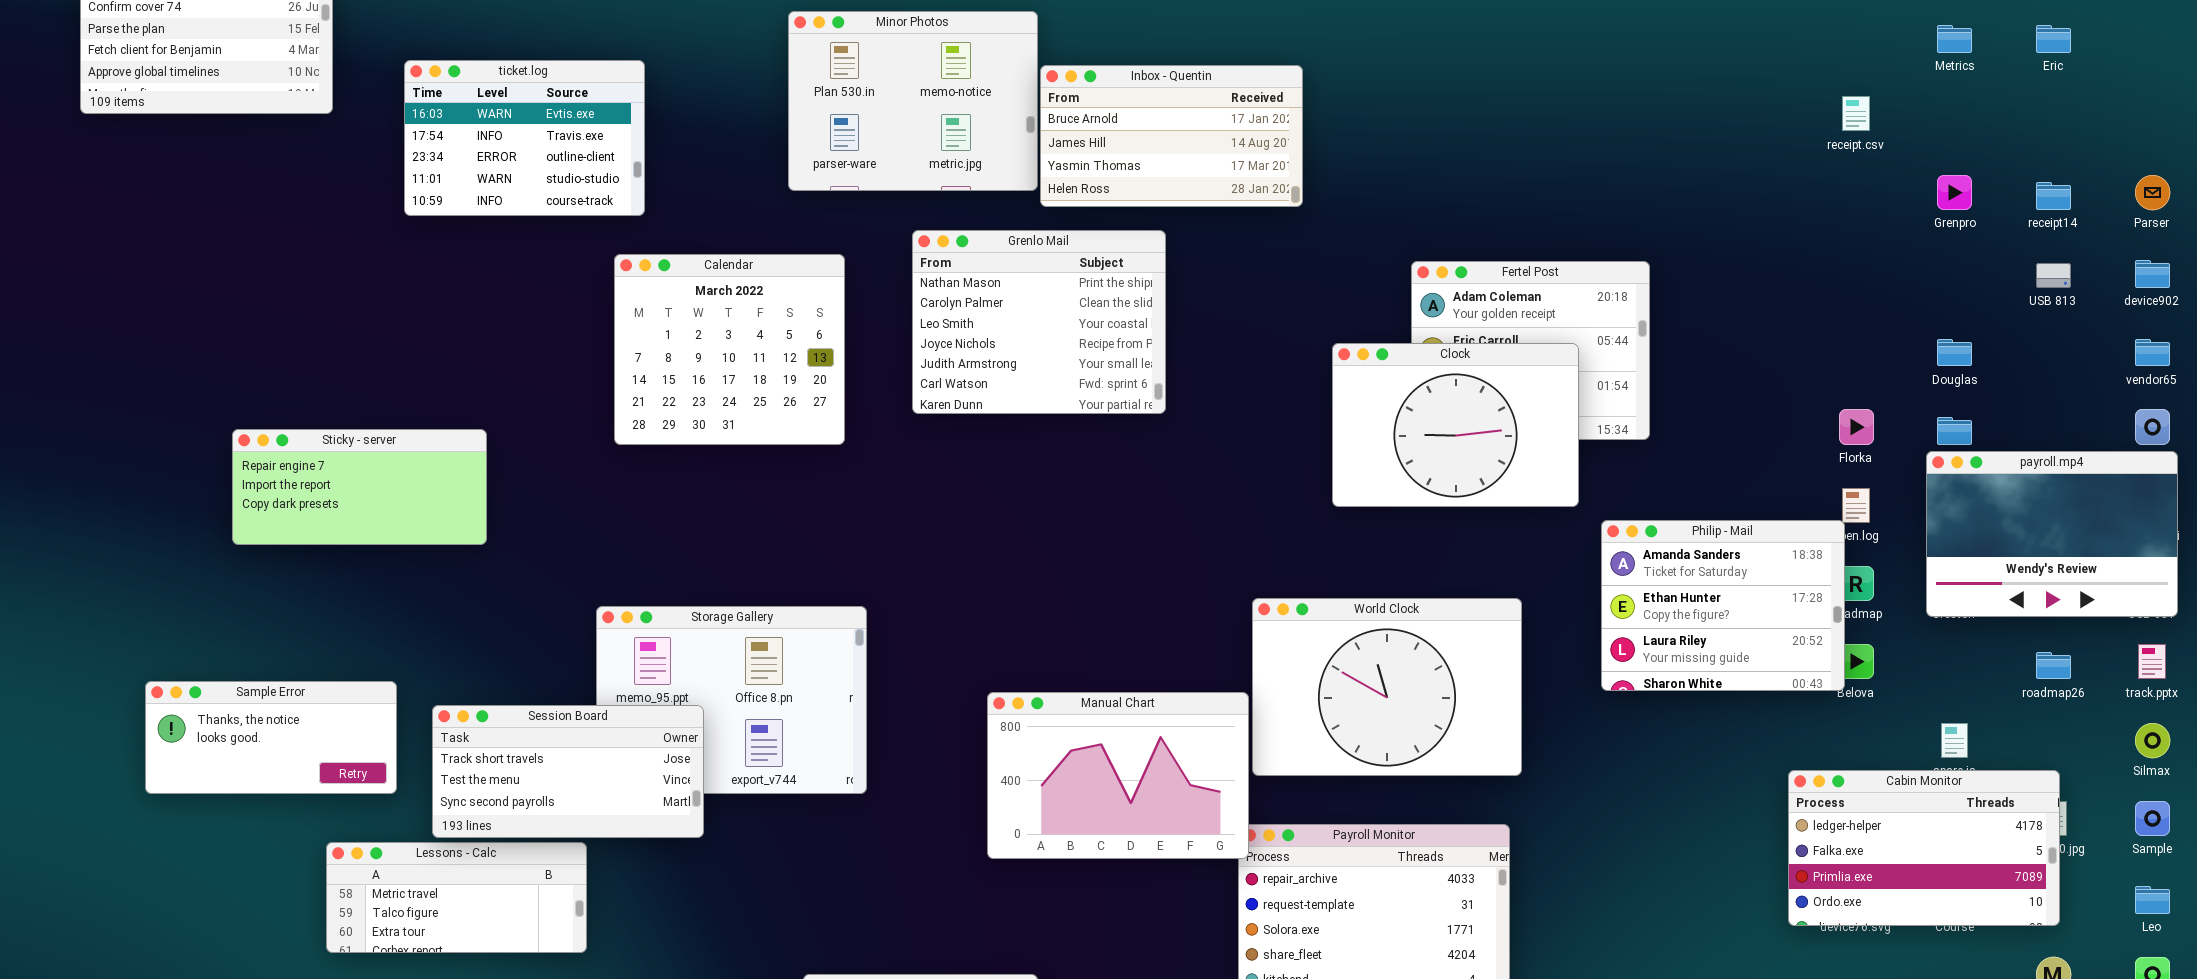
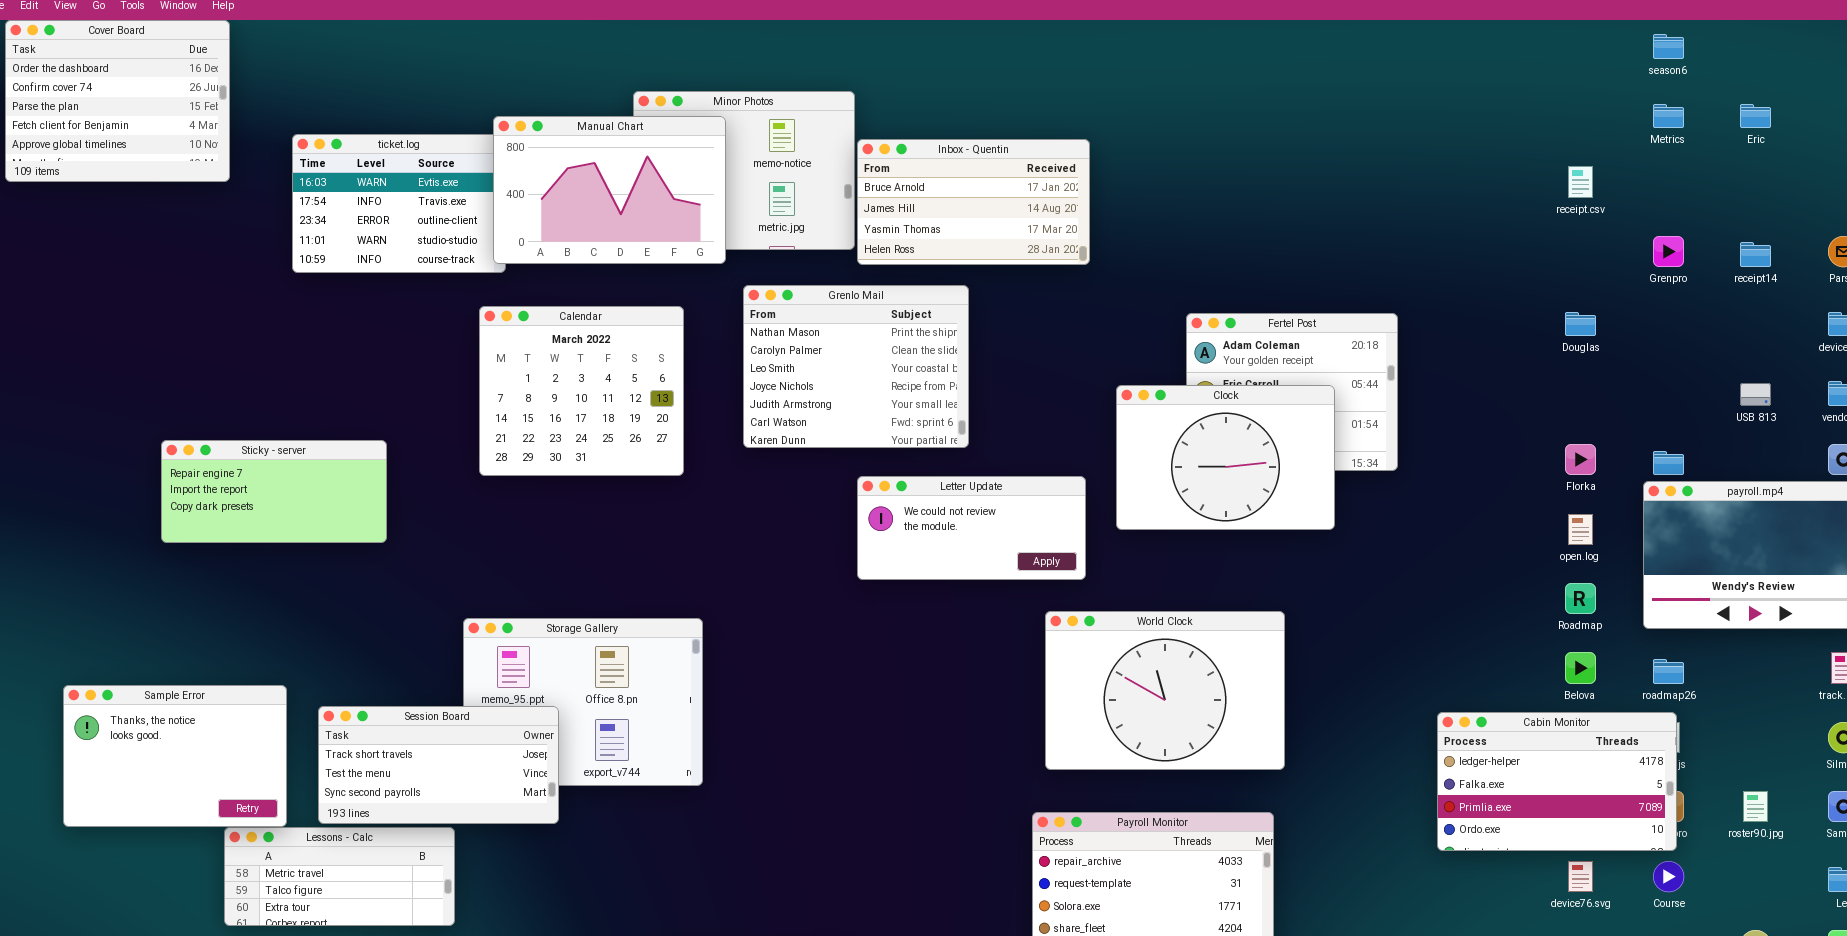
USB 813: [2036,263,2071,288] -> [1740,383,1771,406], moved
Douglas: [1937,339,1972,366] -> [1565,312,1596,336], moved
Sticky - server: [232,429,487,545] -> [161,440,387,543], moved
Letter Update: none -> [857,476,1086,580], opened
Philip - Mail: [1601,520,1845,691] -> none, closed
roadmap26: [2036,652,2071,679] -> [1653,659,1684,684], moved
Sample Error: [145,681,397,794] -> [63,685,287,827], resized
Manual Chart: [987,692,1249,859] -> [493,116,726,264], moved
Cabin Monitor: [1788,770,2060,926] -> [1437,712,1677,851], moved

